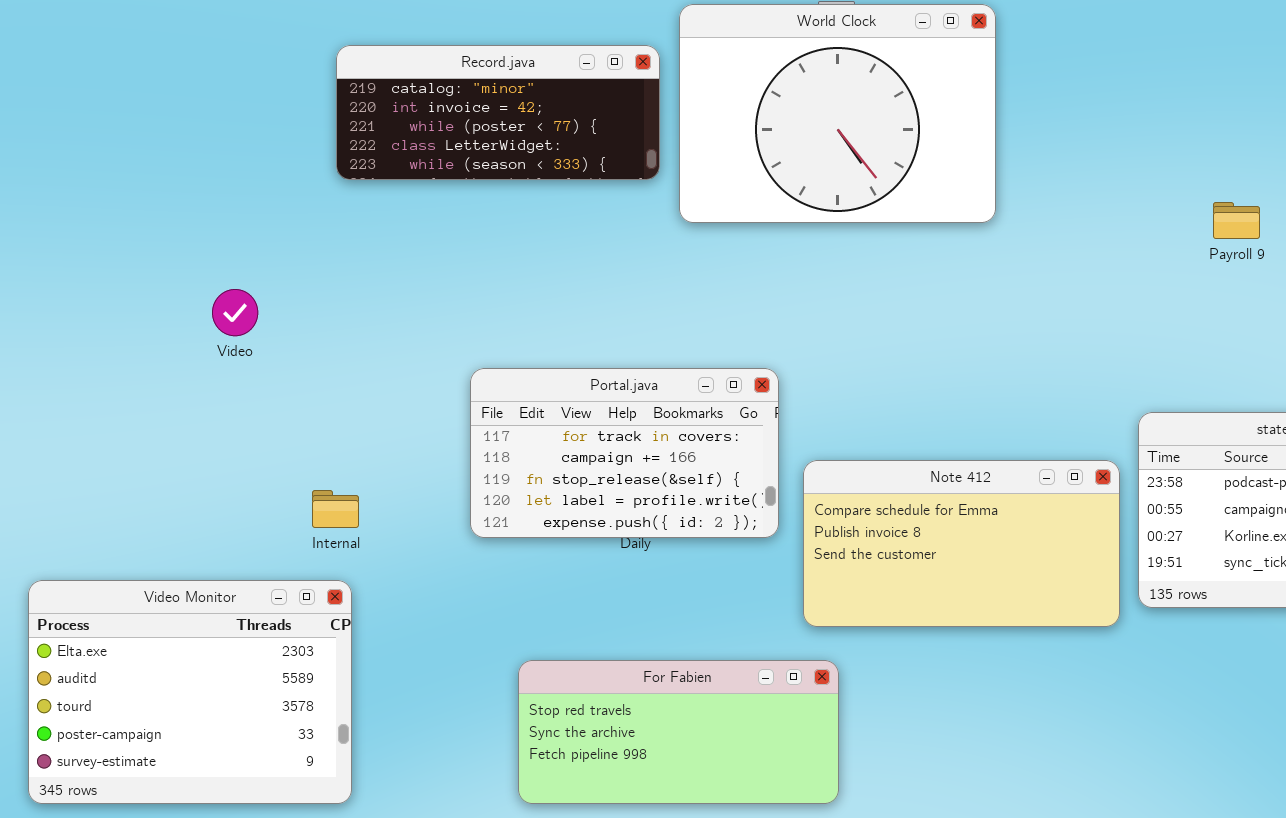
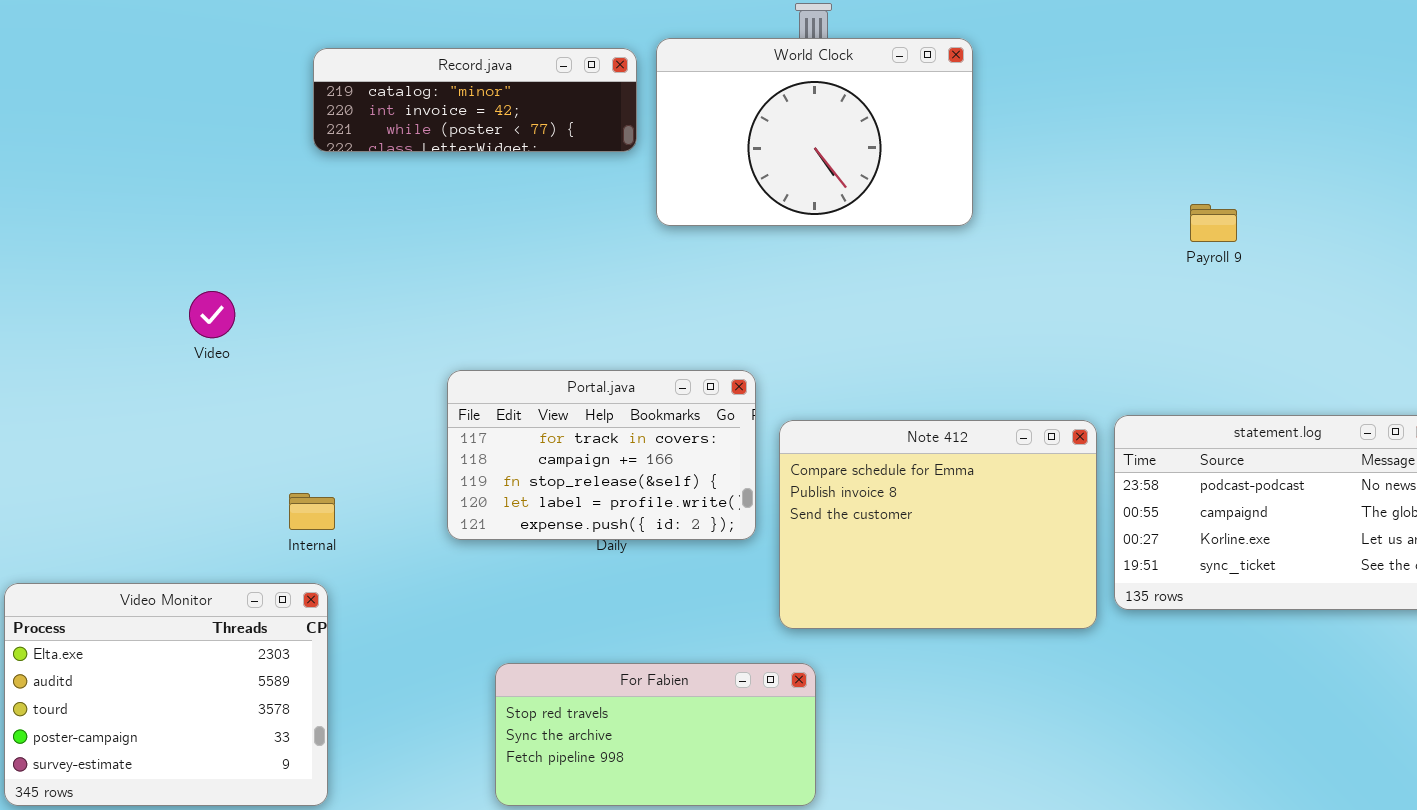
World Clock: [679,4,996,223] -> [656,38,973,226], resized
Record.java: [336,45,660,180] -> [313,48,637,152], resized
Note 412: [803,460,1120,627] -> [779,420,1097,629], resized

